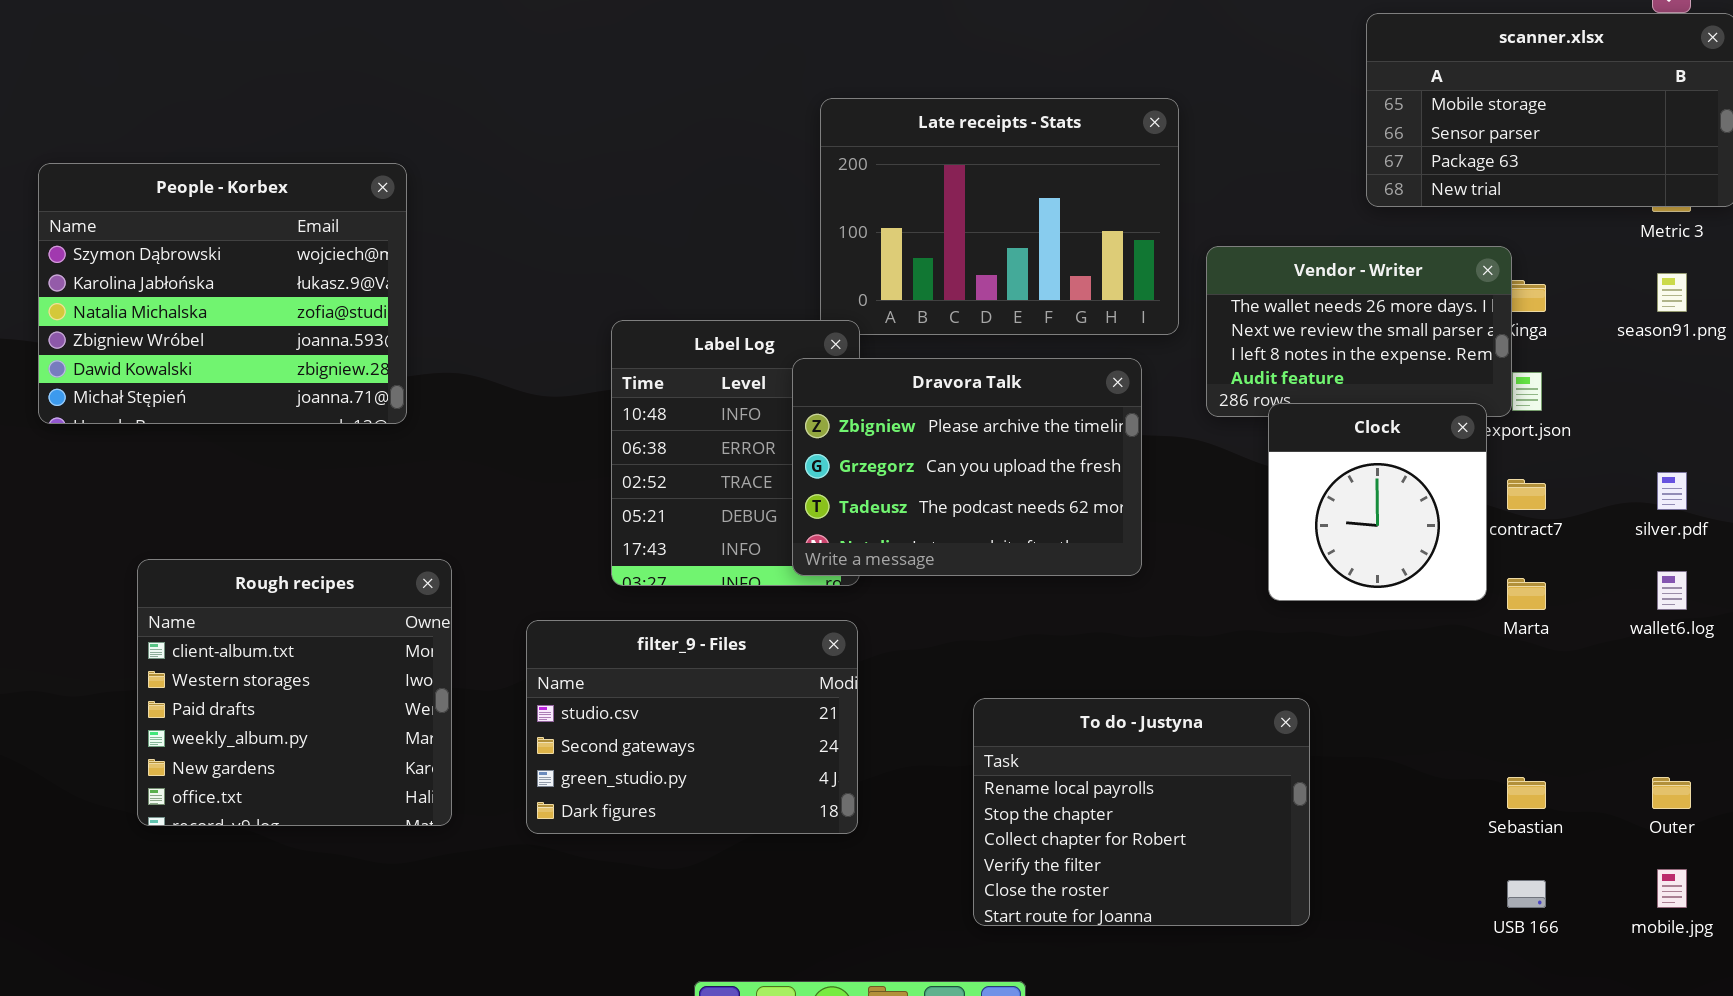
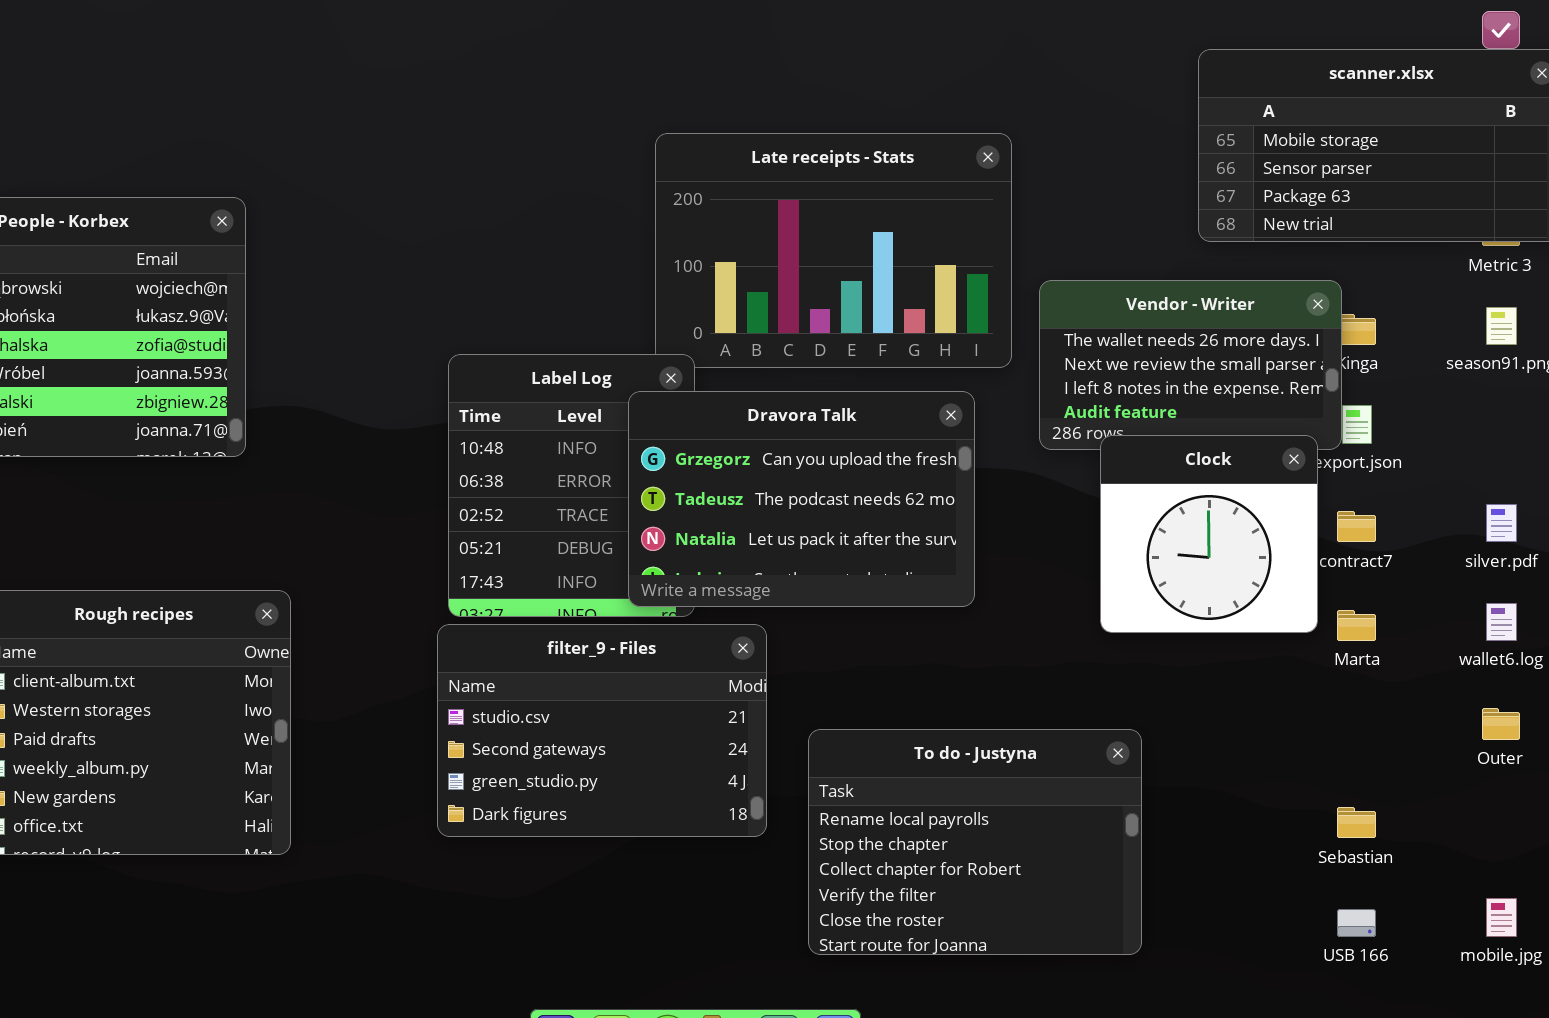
Dravora Talk: [792,358,1142,576] -> [628,391,975,607], scrolled down 1 row
filter_9 - Files: [526,620,858,834] -> [437,624,767,837], moved
Outer: [1652,777,1691,809] -> [1482,708,1520,740], moved

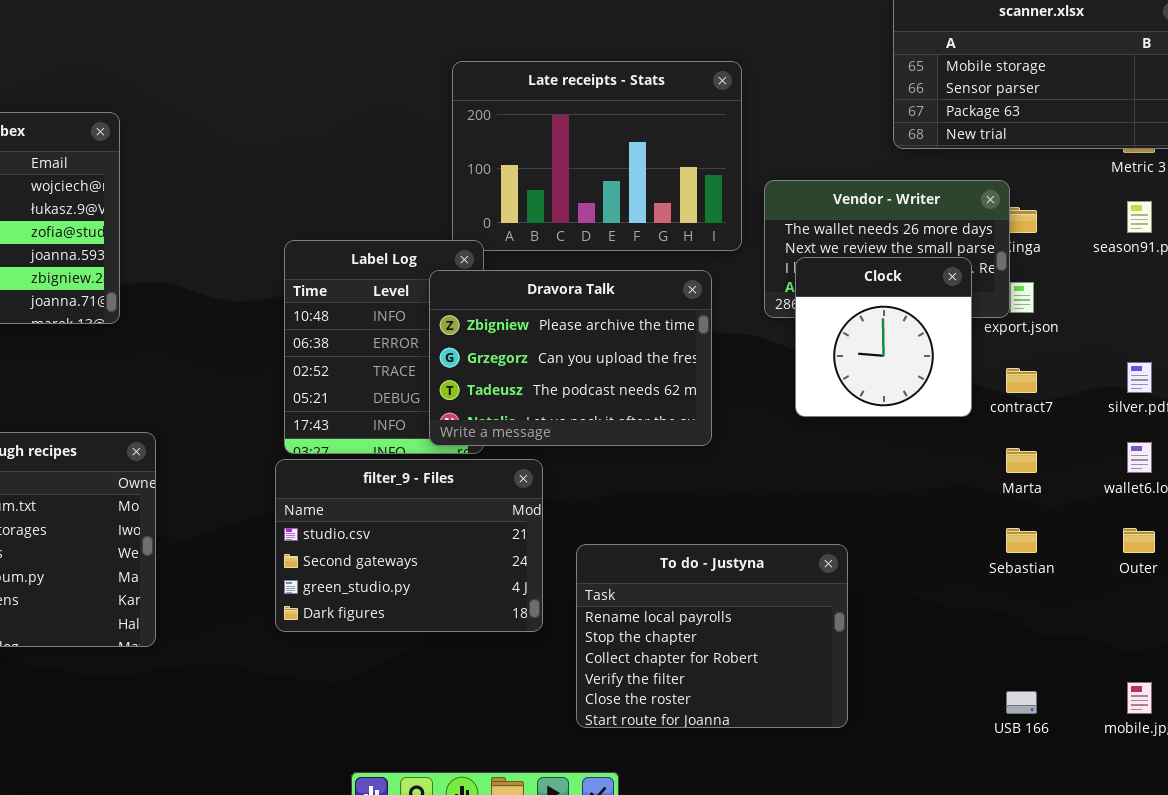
Dravora Talk: [628,391,975,607] -> [429,270,712,446], scrolled up 1 row
Clock: [1100,435,1318,633] -> [795,257,972,417], moved
Sebastian: [1337,807,1376,838] -> [1006,528,1037,553], moved

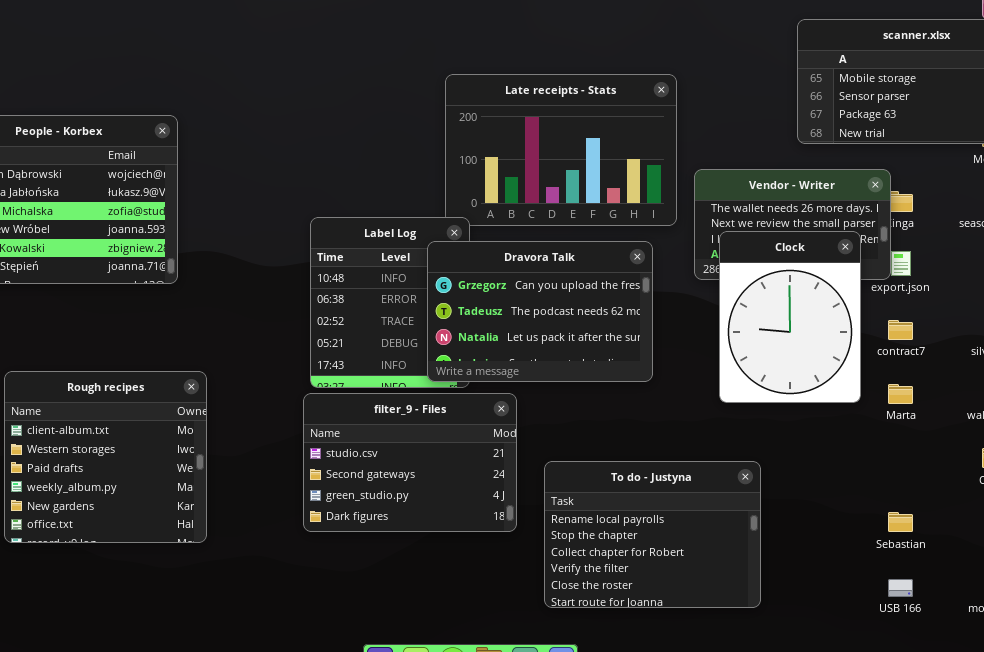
Clock: [795,257,972,417] -> [719,231,861,403], resized
Dravora Talk: [429,270,712,446] -> [427,241,653,382], scrolled down 1 row
Sebastian: [1006,528,1037,553] -> [888,512,913,532], moved

